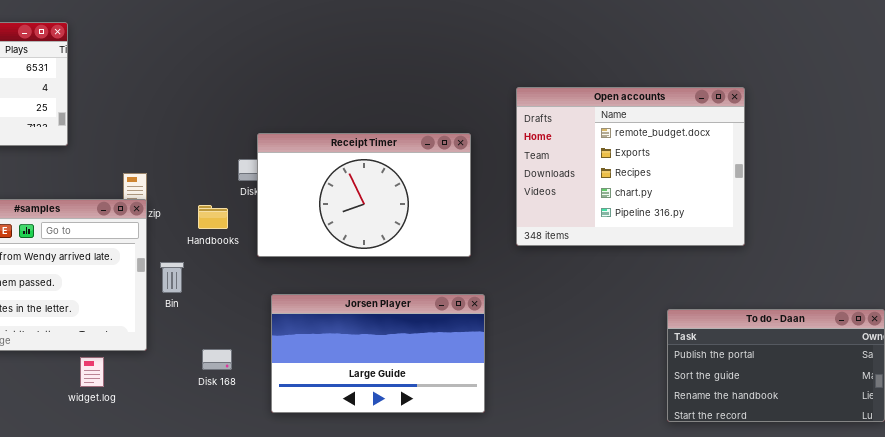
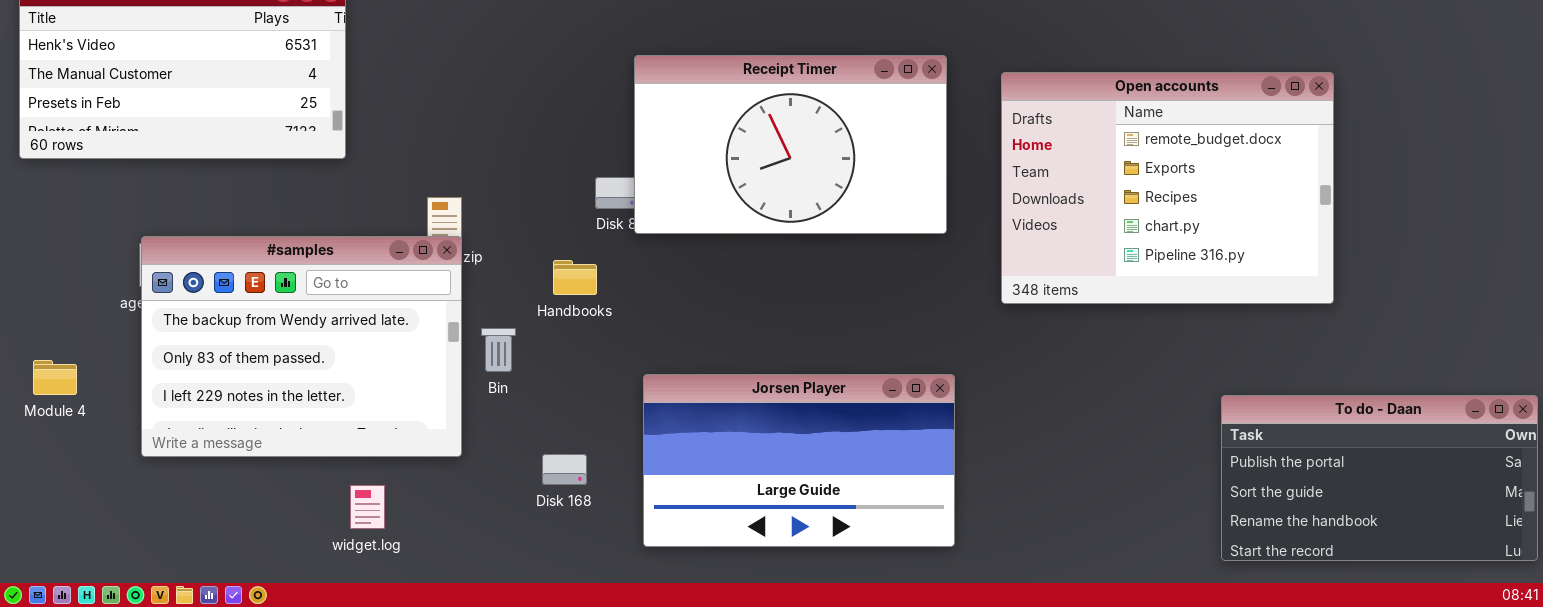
Receipt Timer: [257,133,471,257] -> [634,55,947,234], moved
Handbooks: [198,205,228,229] -> [553,260,597,295], moved
widget.log: [80,357,104,387] -> [350,485,385,529], moved

